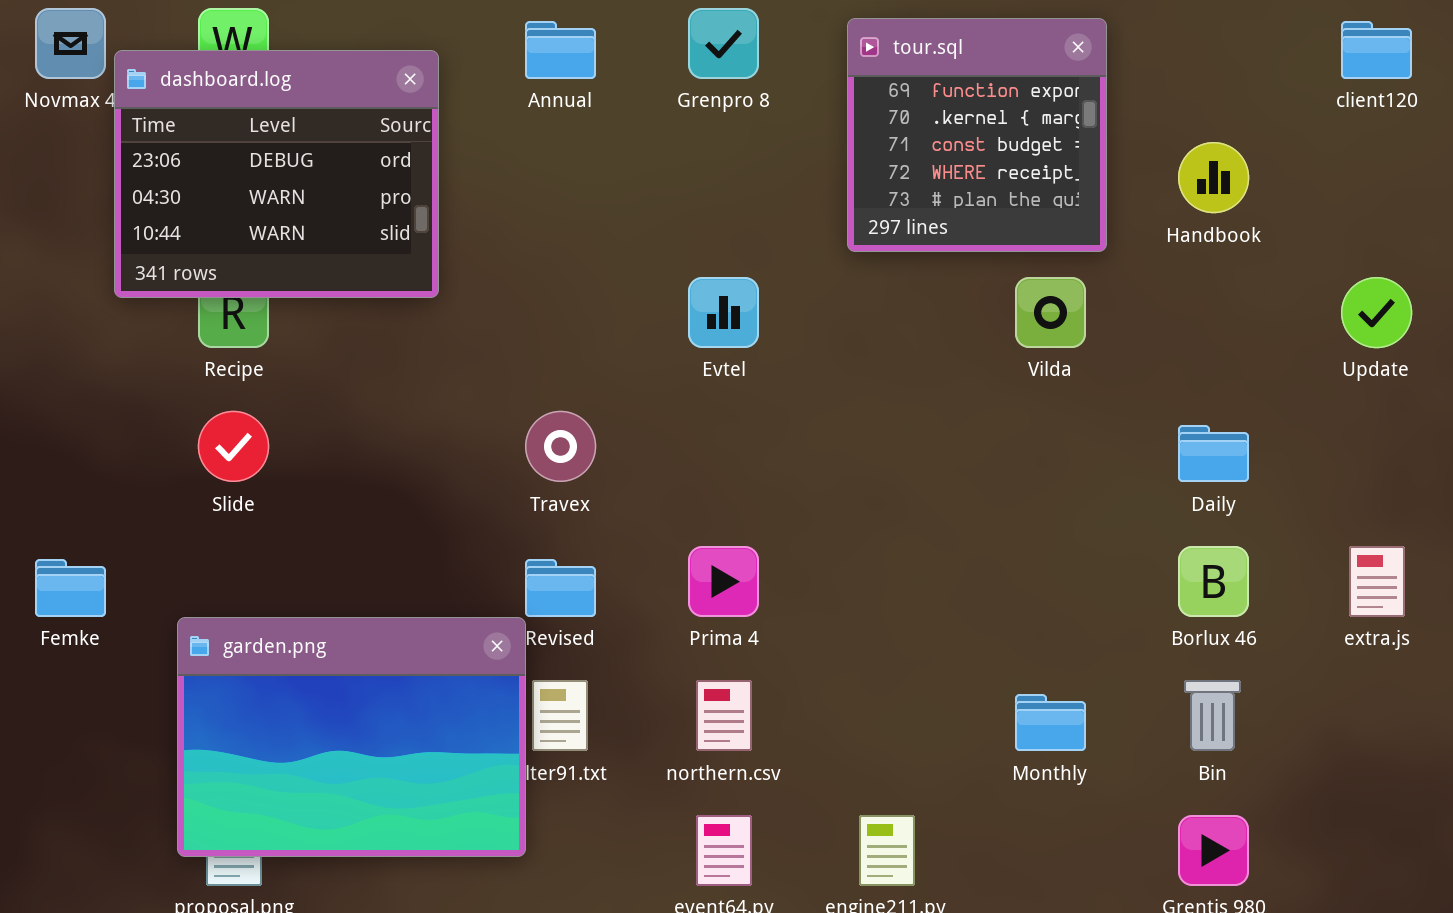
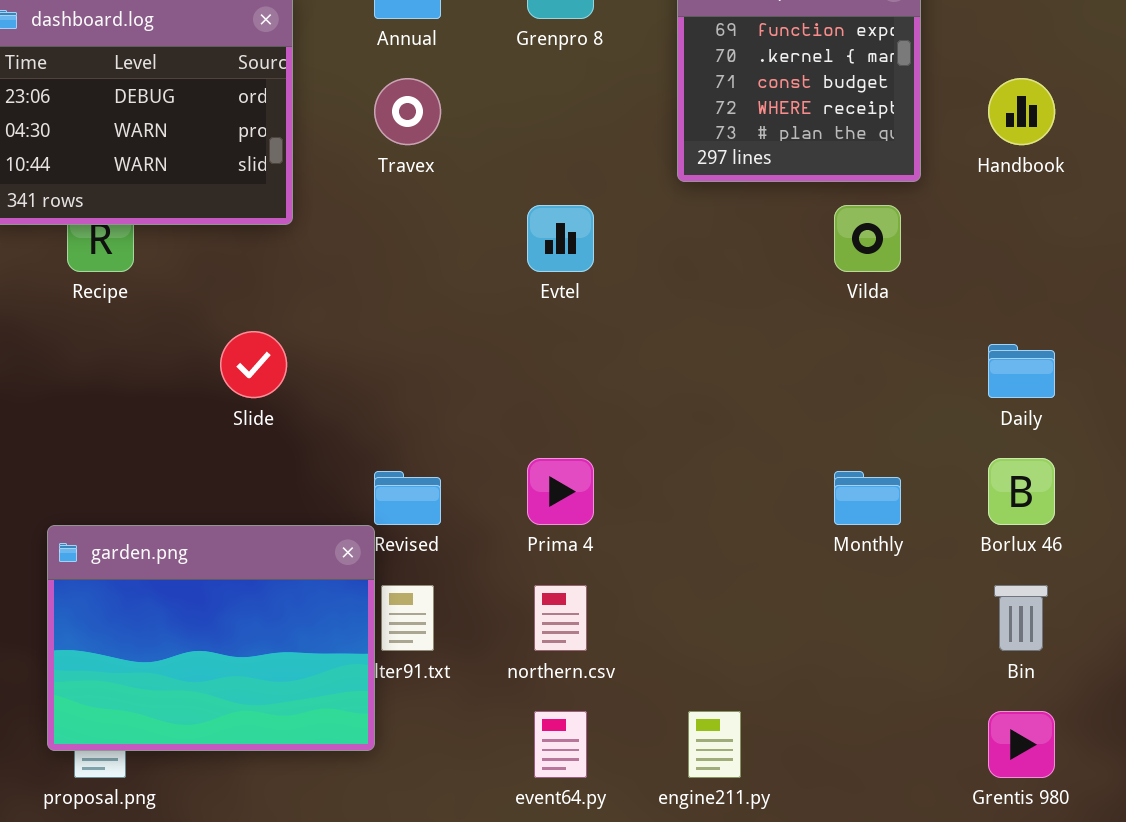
Slide: [198,411,269,482] -> [220,331,287,398], moved
Travex: [525,411,596,482] -> [374,78,441,145], moved
Monthly: [1015,694,1086,751] -> [834,471,901,525], moved

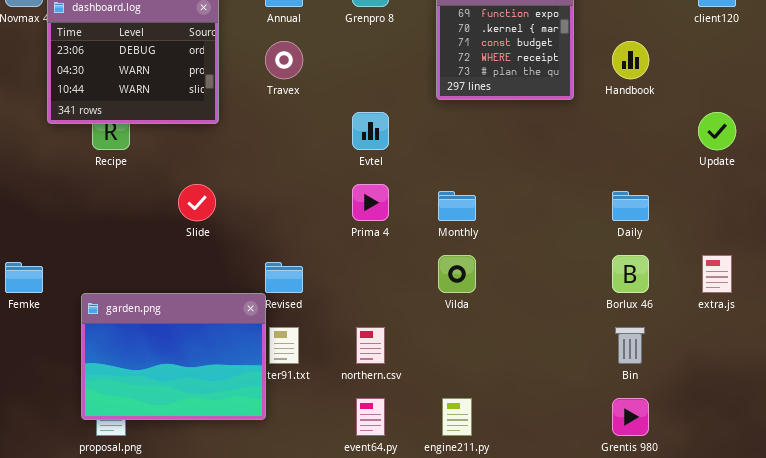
Vilda: [834,205,901,272] -> [438,255,476,293], moved
Prima 4: [527,458,594,525] -> [352,184,389,221], moved
Monthly: [834,471,901,525] -> [438,191,476,221], moved

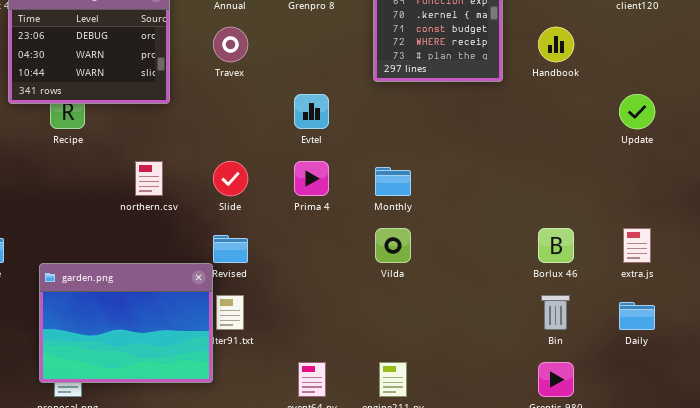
Slide: [178,184,216,221] -> [213,161,248,196], moved
Daily: [612,191,649,221] -> [619,302,655,330], moved
northern.csv: [356,327,385,364] -> [135,161,163,196], moved

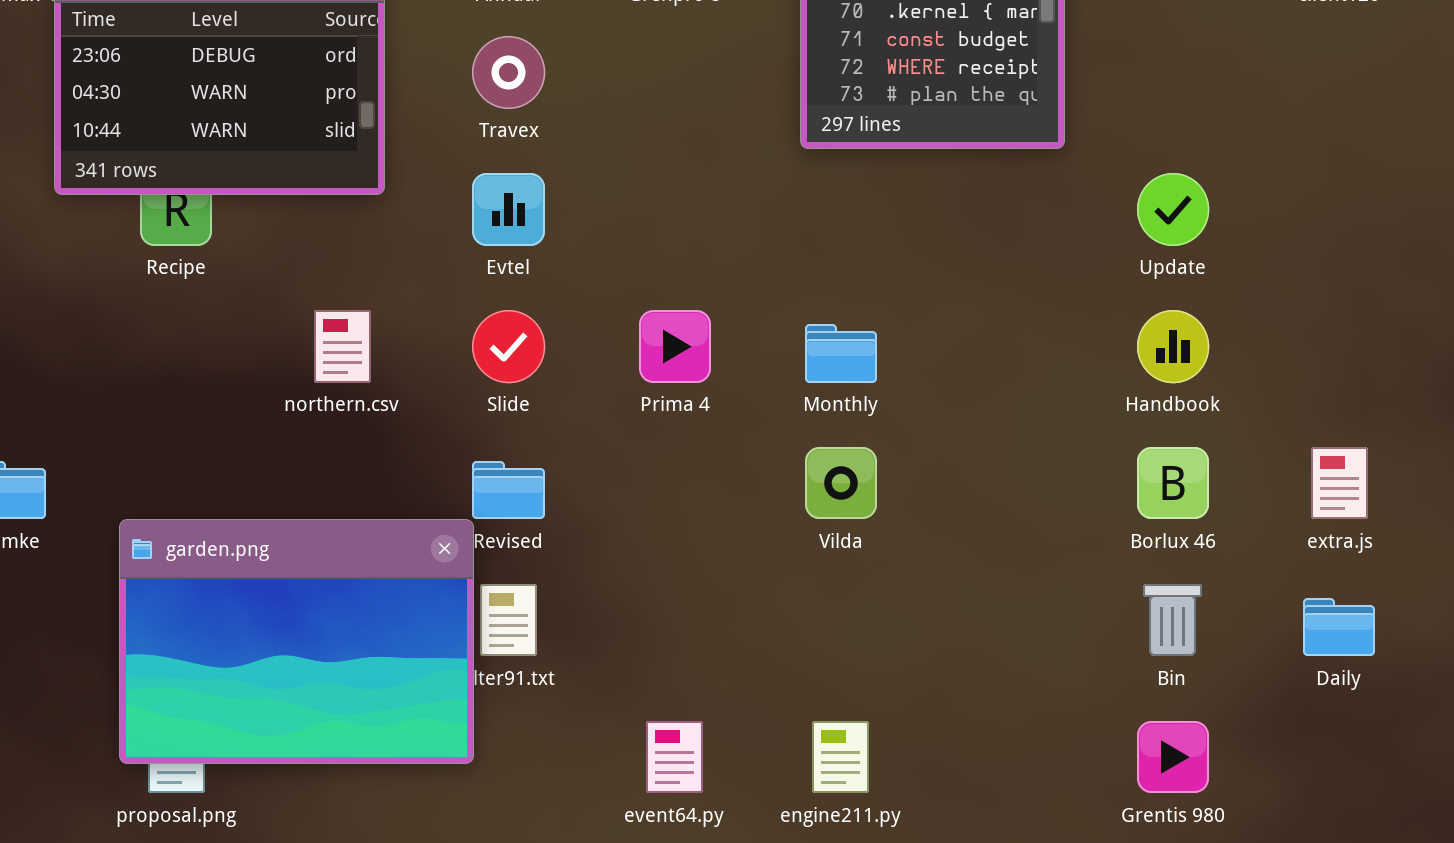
Handbook: [538,27,574,62] -> [1137,310,1209,383], moved
Evtel: [294,94,329,129] -> [472,173,545,246], moved
Update: [619,94,655,129] -> [1137,173,1209,246], moved

